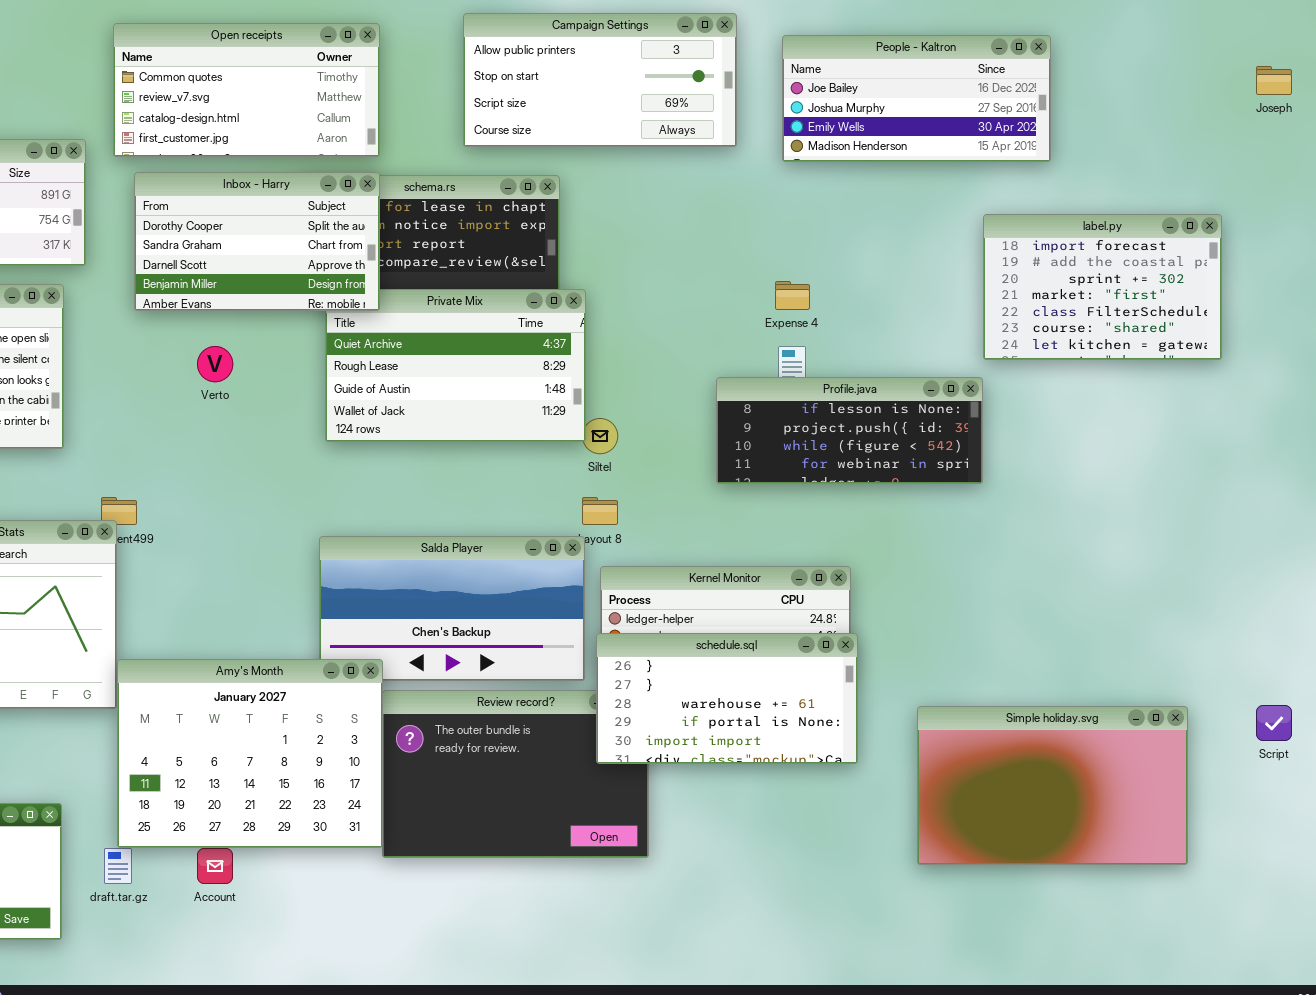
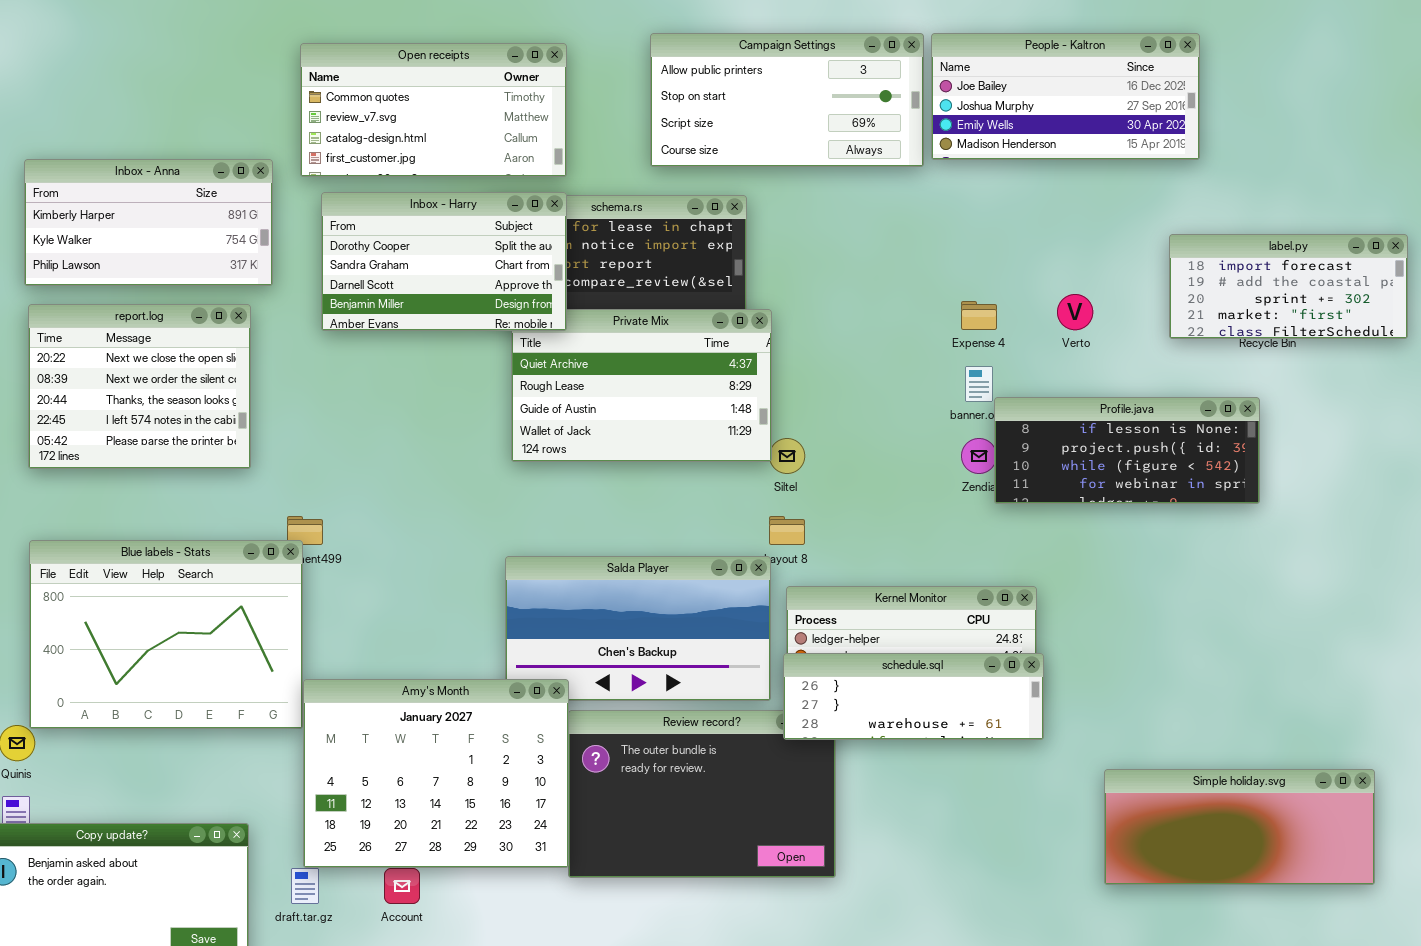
People - Kaltron: [782,35,1051,162] -> [931,33,1200,160], moved
label.py: [983,214,1222,360] -> [1169,234,1408,339], resized
Verto: [197,346,233,382] -> [1057,294,1093,330], moved
Profile.java: [716,377,983,484] -> [994,397,1260,504], moved
schedule.sql: [596,633,858,764] -> [783,653,1044,740], resized
Simple holiday.svg: [917,706,1188,865] -> [1104,769,1375,885], resized

